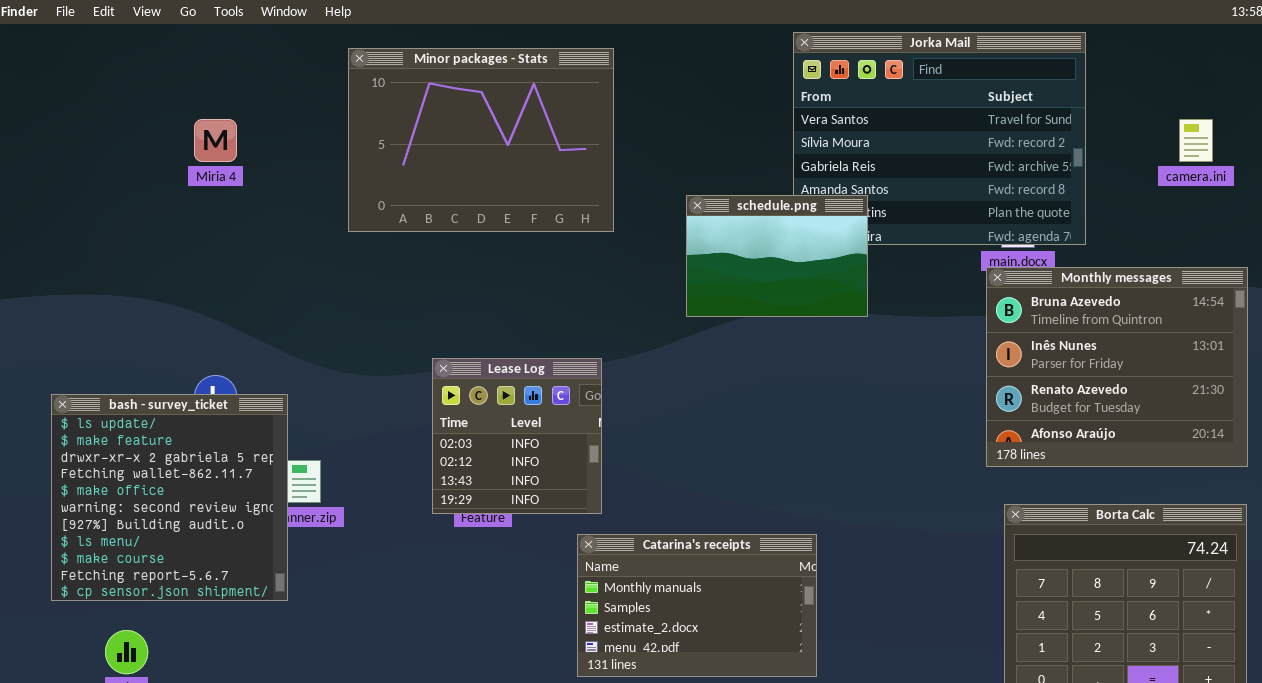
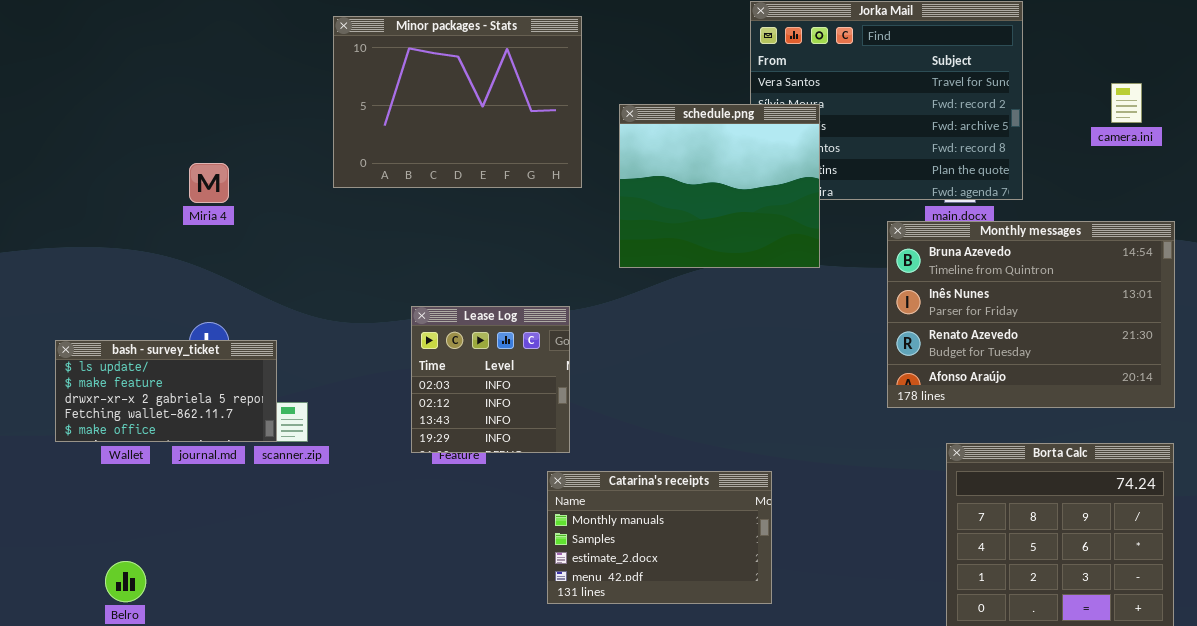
Miria 4: [194,119,237,162] -> [189,163,229,203], moved
schedule.png: [686,195,868,317] -> [619,104,820,268], resized
Monthly messages: [986,267,1248,467] -> [887,221,1175,408], resized
bash - survey_ticket: [51,394,288,601] -> [55,340,277,442], resized

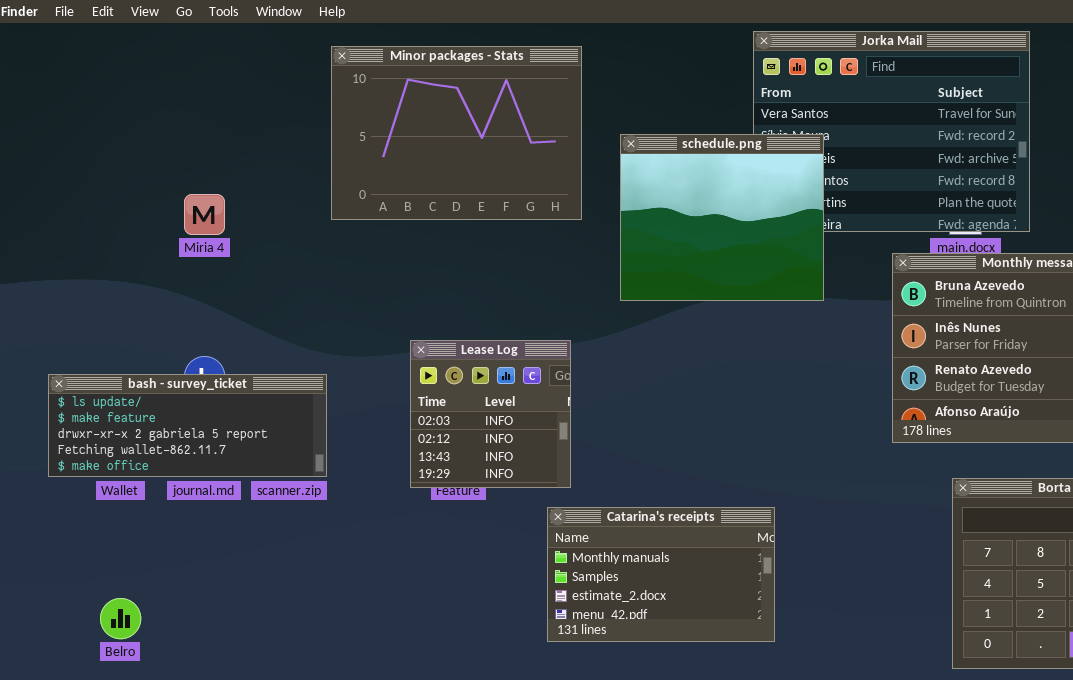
bash - survey_ticket: [55,340,277,442] -> [48,374,327,477], resized

